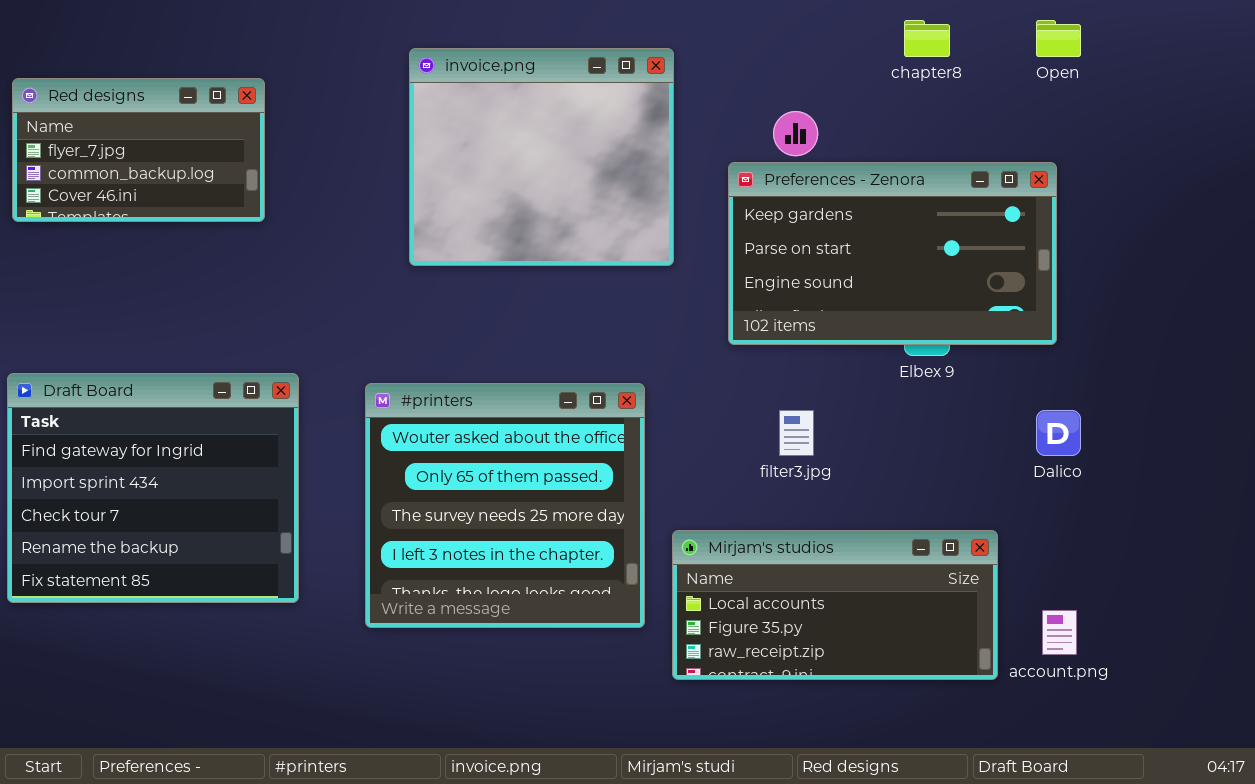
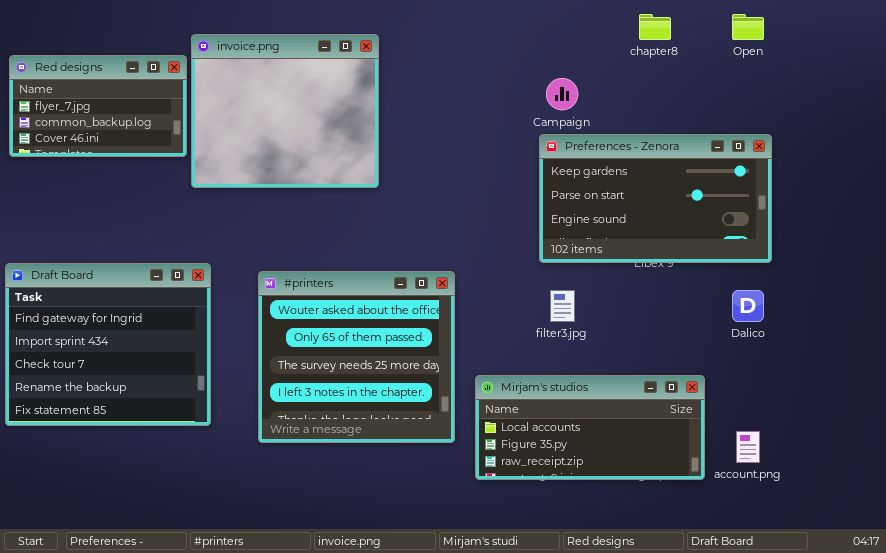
invoice.png: [409,48,674,266] -> [191,34,379,188], moved
Preferences - Zenora: [728,162,1057,345] -> [539,134,772,263], moved

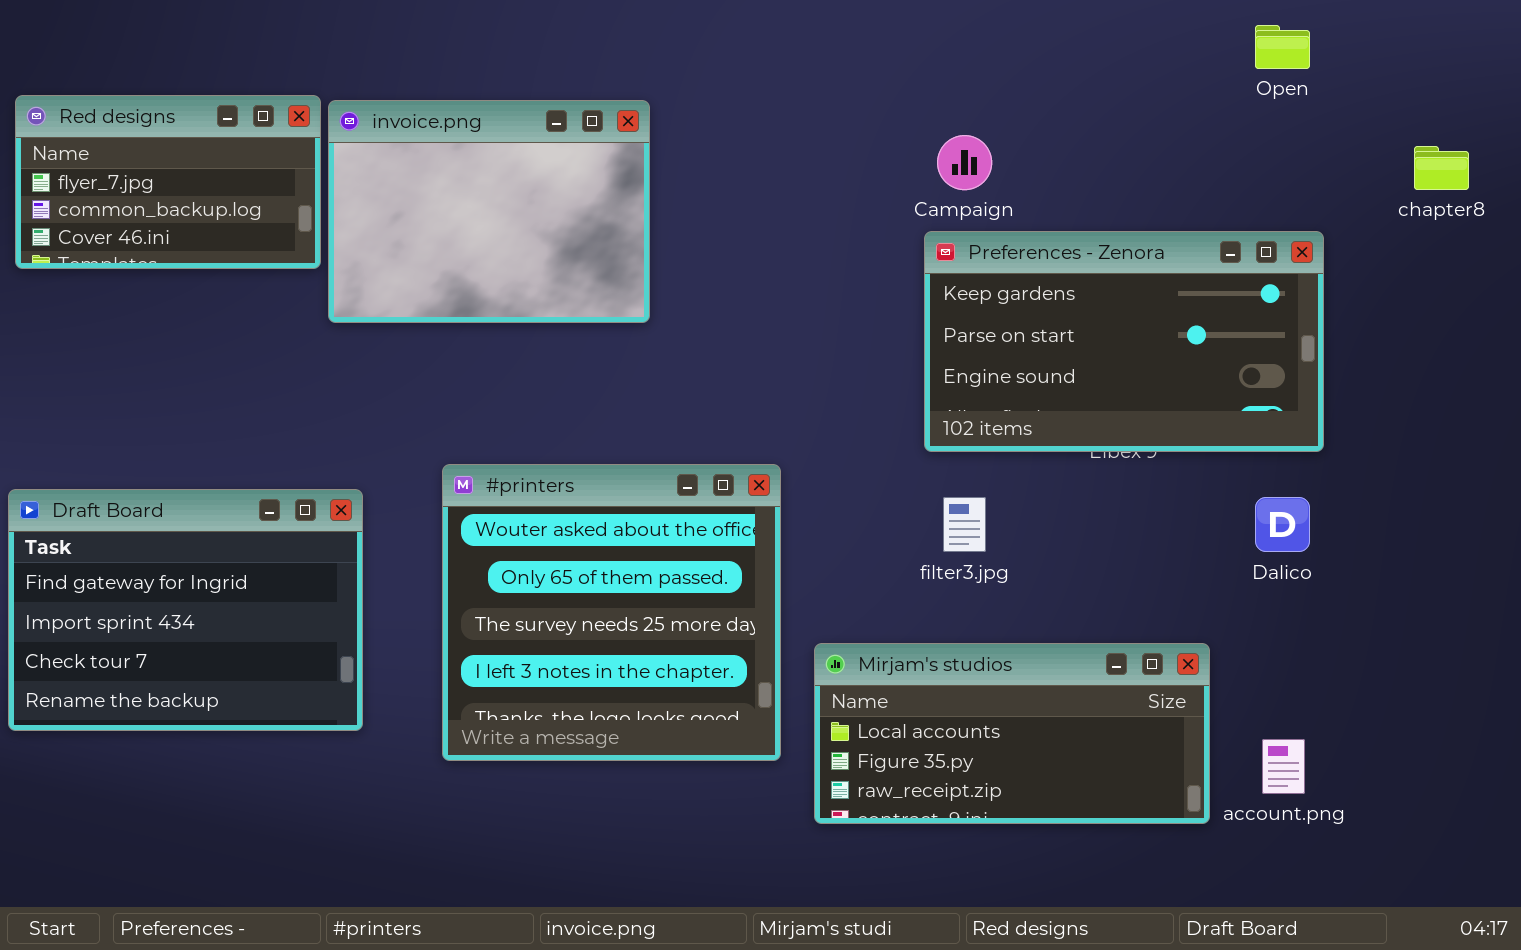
chapter8: [639,14,671,40] -> [1414,146,1469,190], moved
invoice.png: [191,34,379,188] -> [328,100,650,323], resized
Draft Board: [5,263,211,426] -> [8,489,363,731], resized

